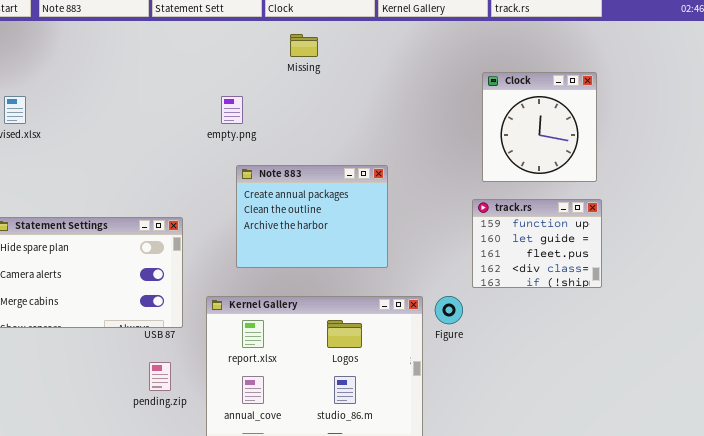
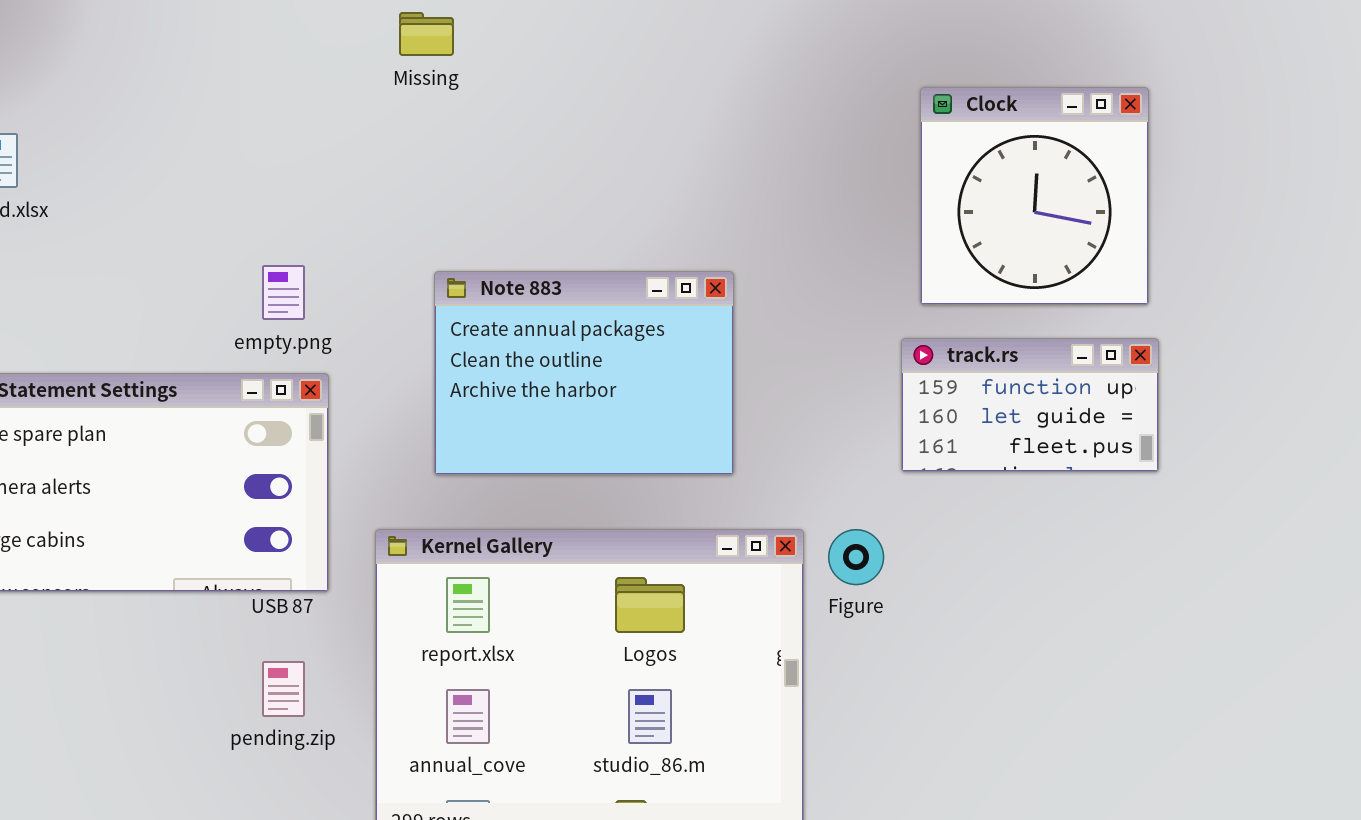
Missing: [290,34,318,57] -> [399,12,454,56], moved
empty.png: [221,96,243,124] -> [262,265,305,320], moved
track.rs: [472,199,602,288] -> [901,338,1159,472], resized

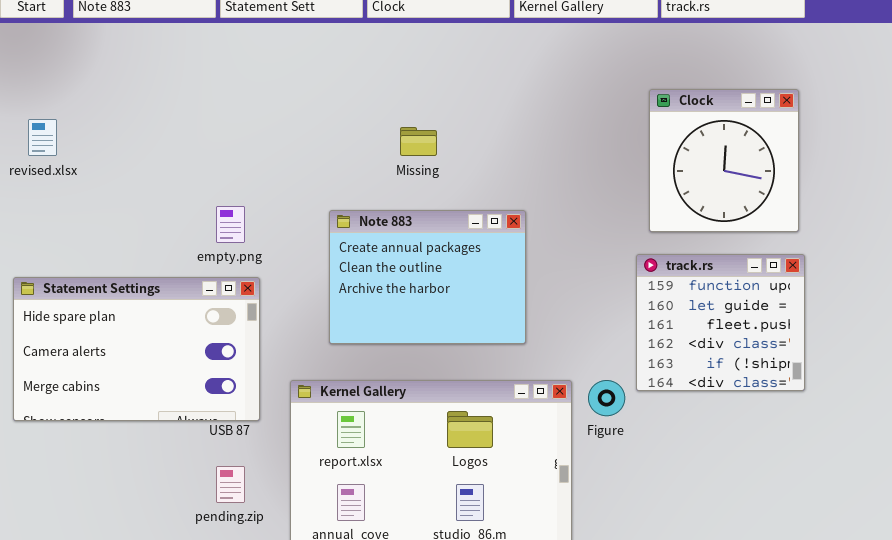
Missing: [399,12,454,56] -> [400,127,437,156], moved
track.rs: [901,338,1159,472] -> [636,254,805,391], resized

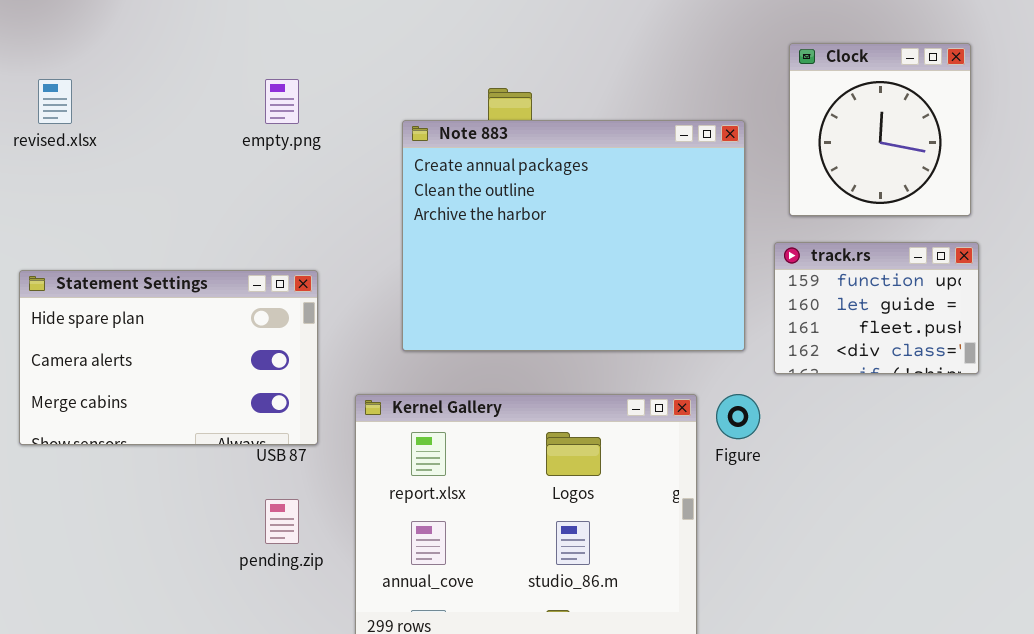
empty.png: [216,206,245,243] -> [265,79,299,124], moved
Note 883: [329,210,526,344] -> [402,120,745,351], resized
track.rs: [636,254,805,391] -> [774,242,979,374], resized

